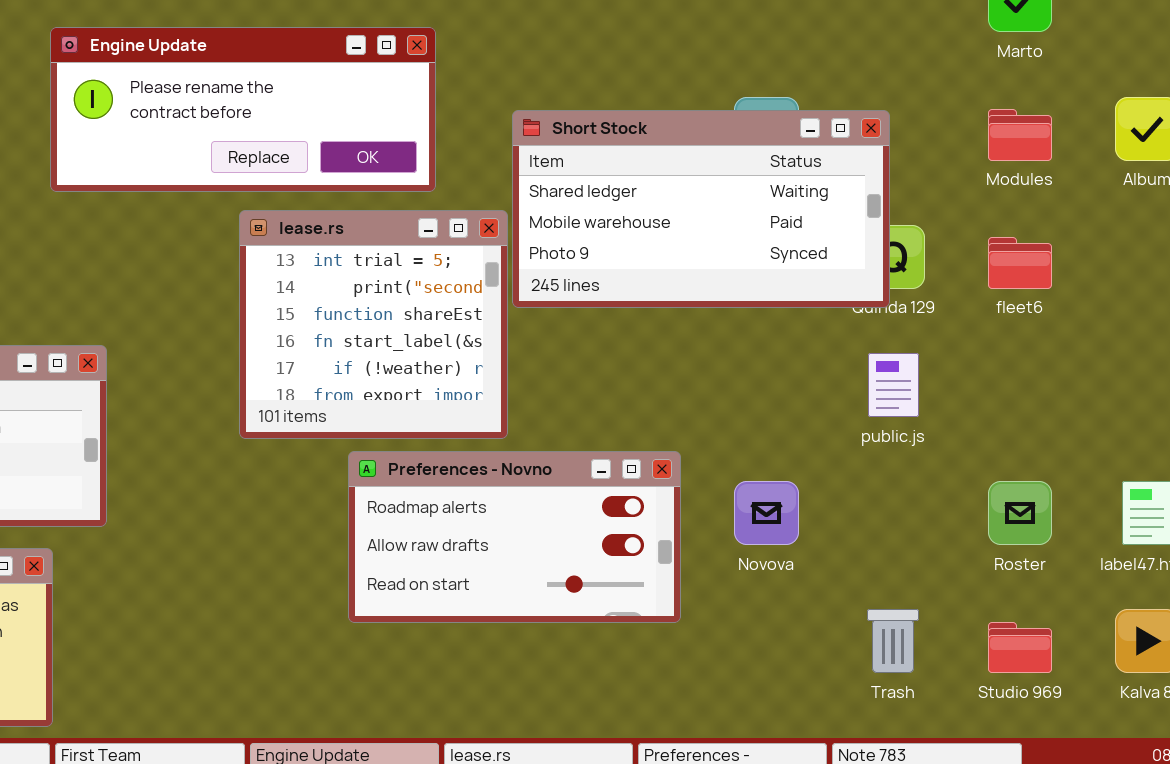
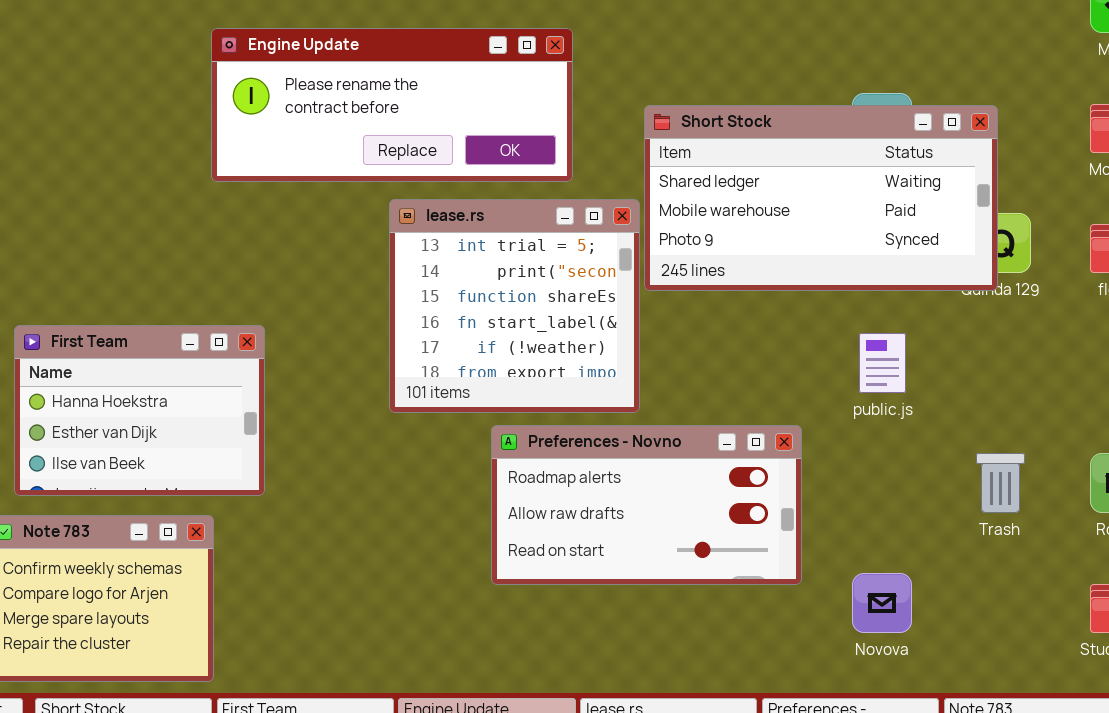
public.js: [868,353,919,417] -> [859,333,906,393], moved
Novova: [734,481,799,545] -> [852,573,912,633], moved
Trash: [867,609,919,673] -> [976,453,1025,513], moved

